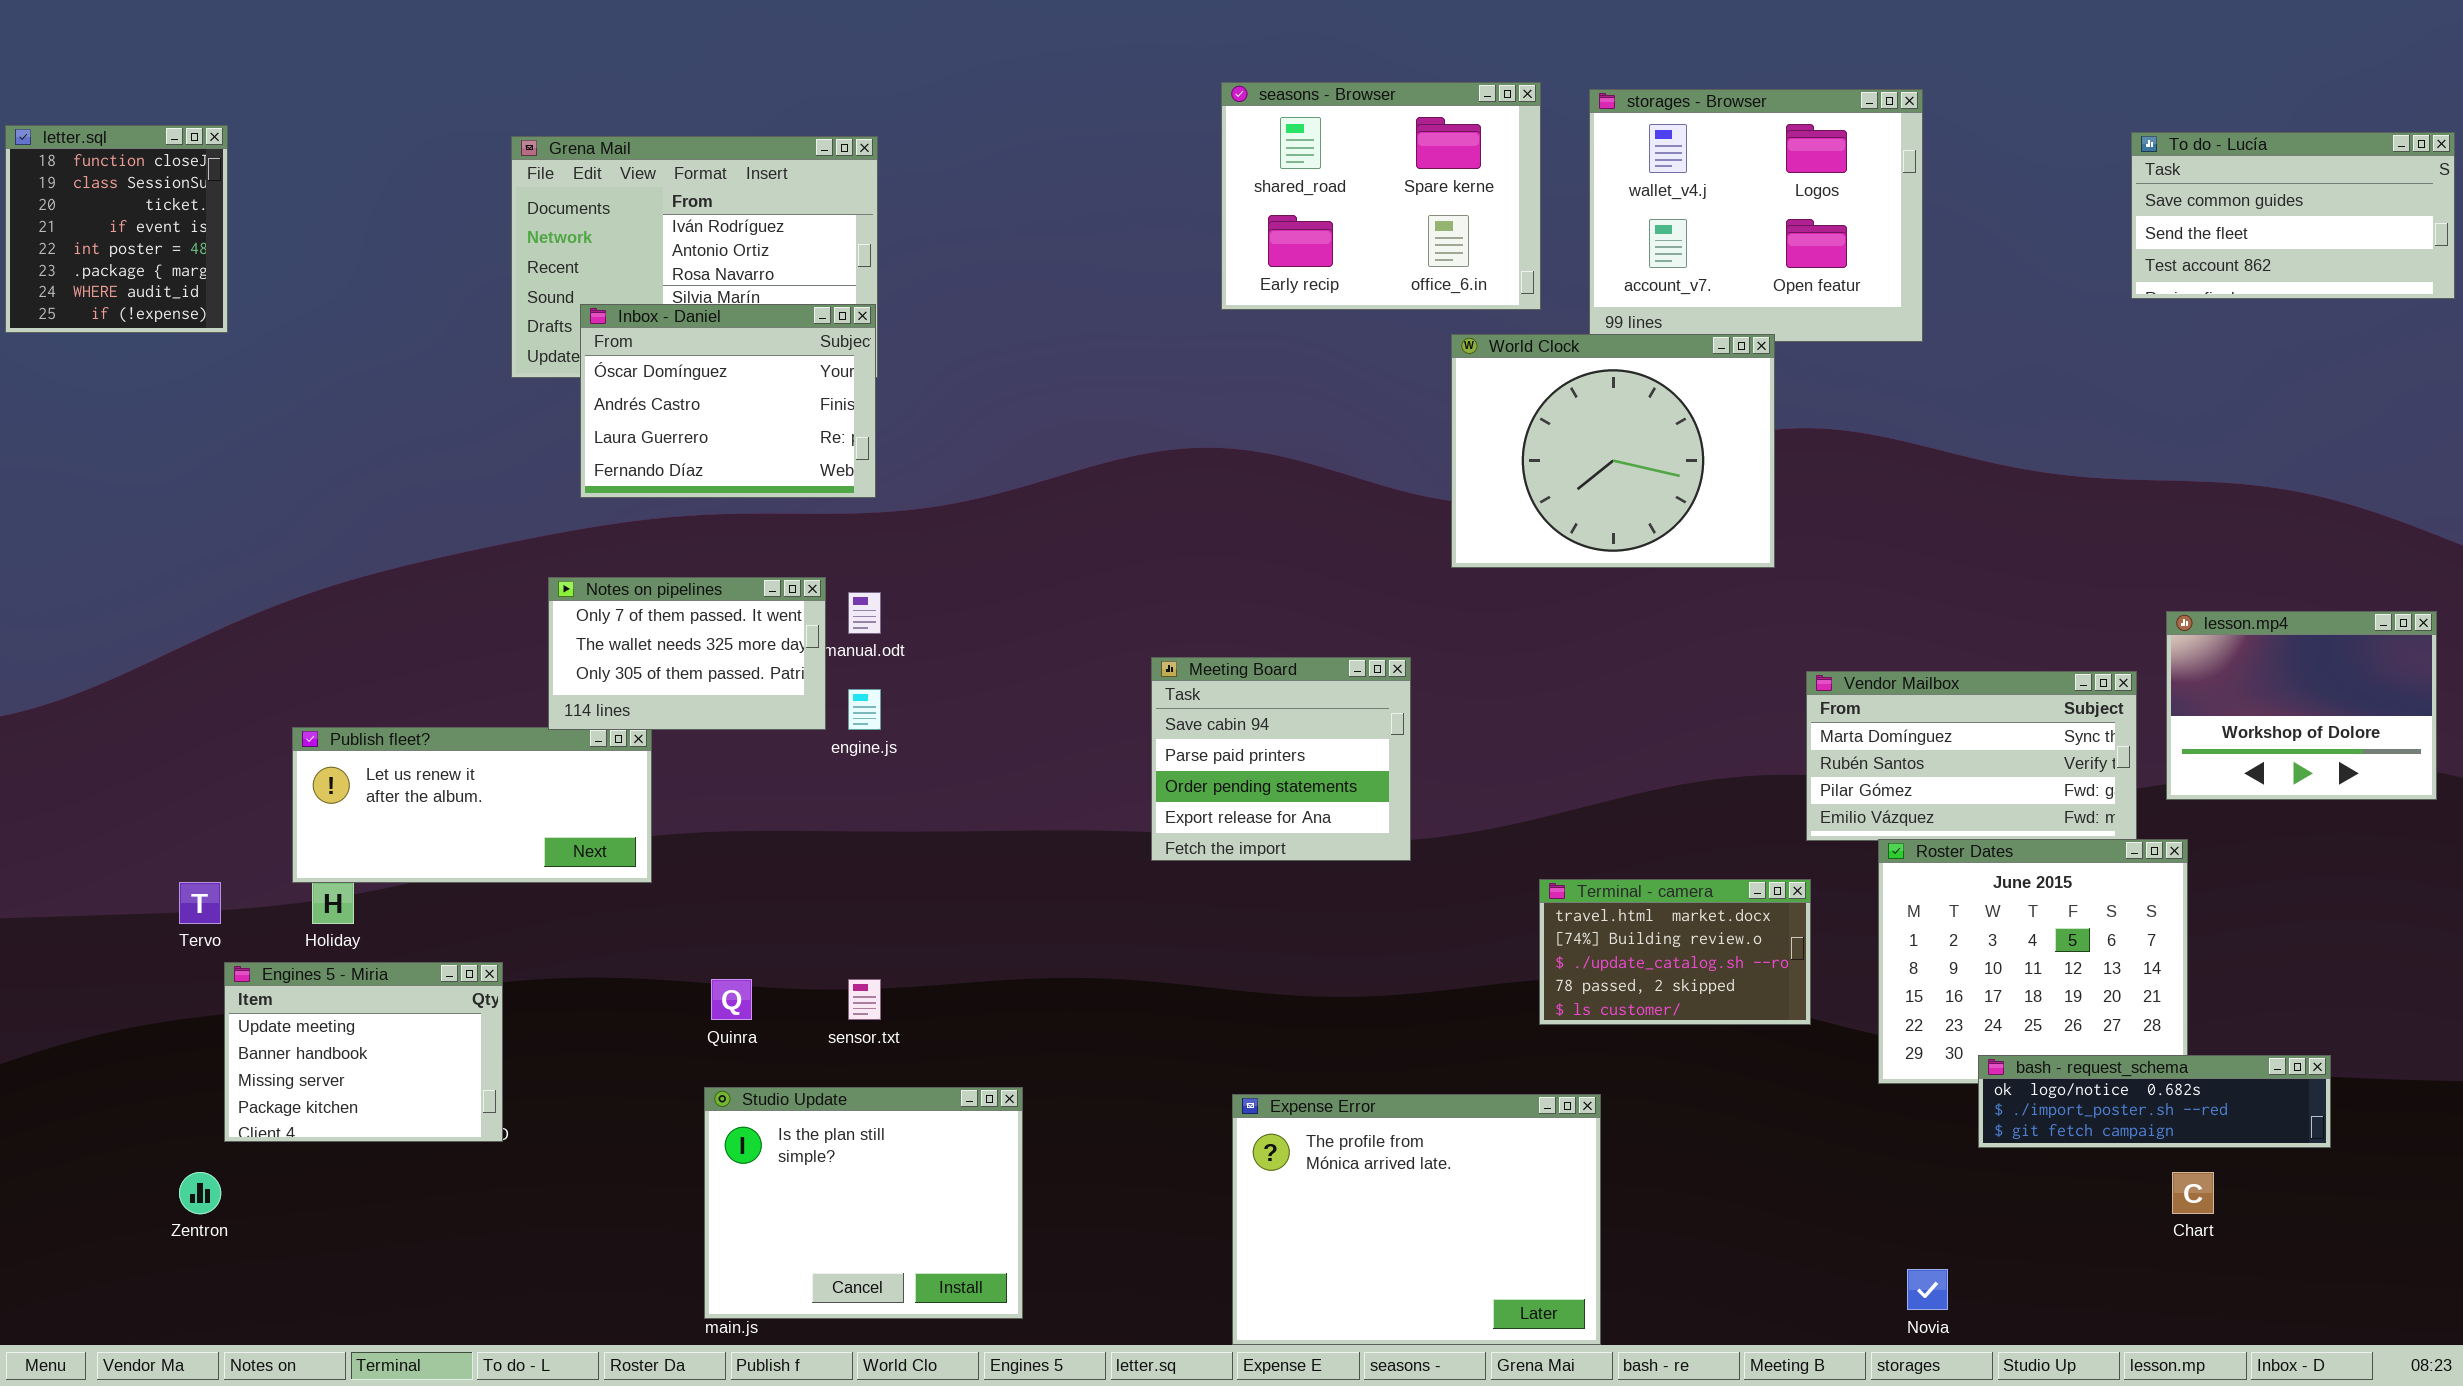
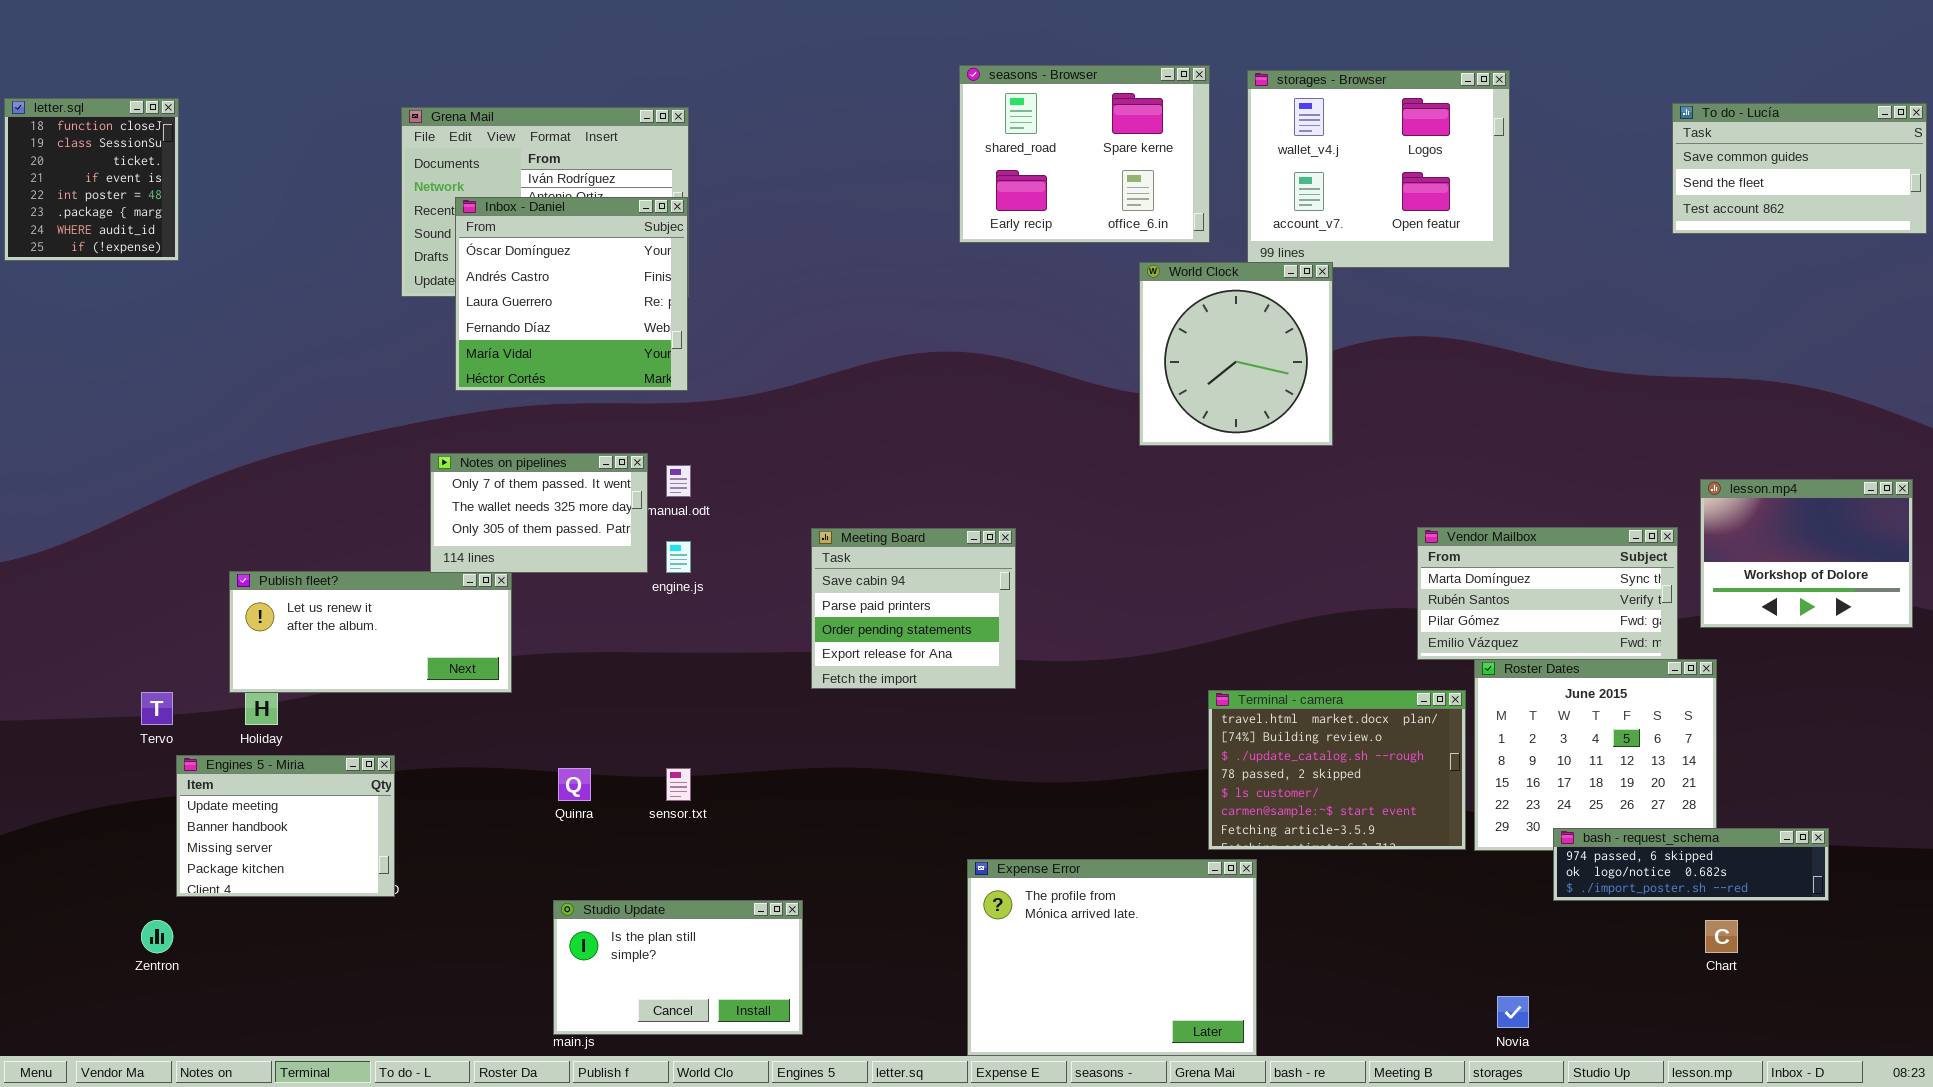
Inbox - Daniel: [580,304,876,498] -> [455,197,688,391], resized
World Clock: [1451,334,1775,568] -> [1139,262,1333,446], resized
Meeting Board: [1151,657,1411,861] -> [811,528,1016,689], moved
Terminal - camera: [1539,879,1811,1025] -> [1208,690,1466,850], resized
bash - request_schema: [1978,1055,2331,1148] -> [1553,828,1829,901], scrolled up 1 row
Studio Update: [704,1087,1023,1319] -> [553,900,803,1035], resized

